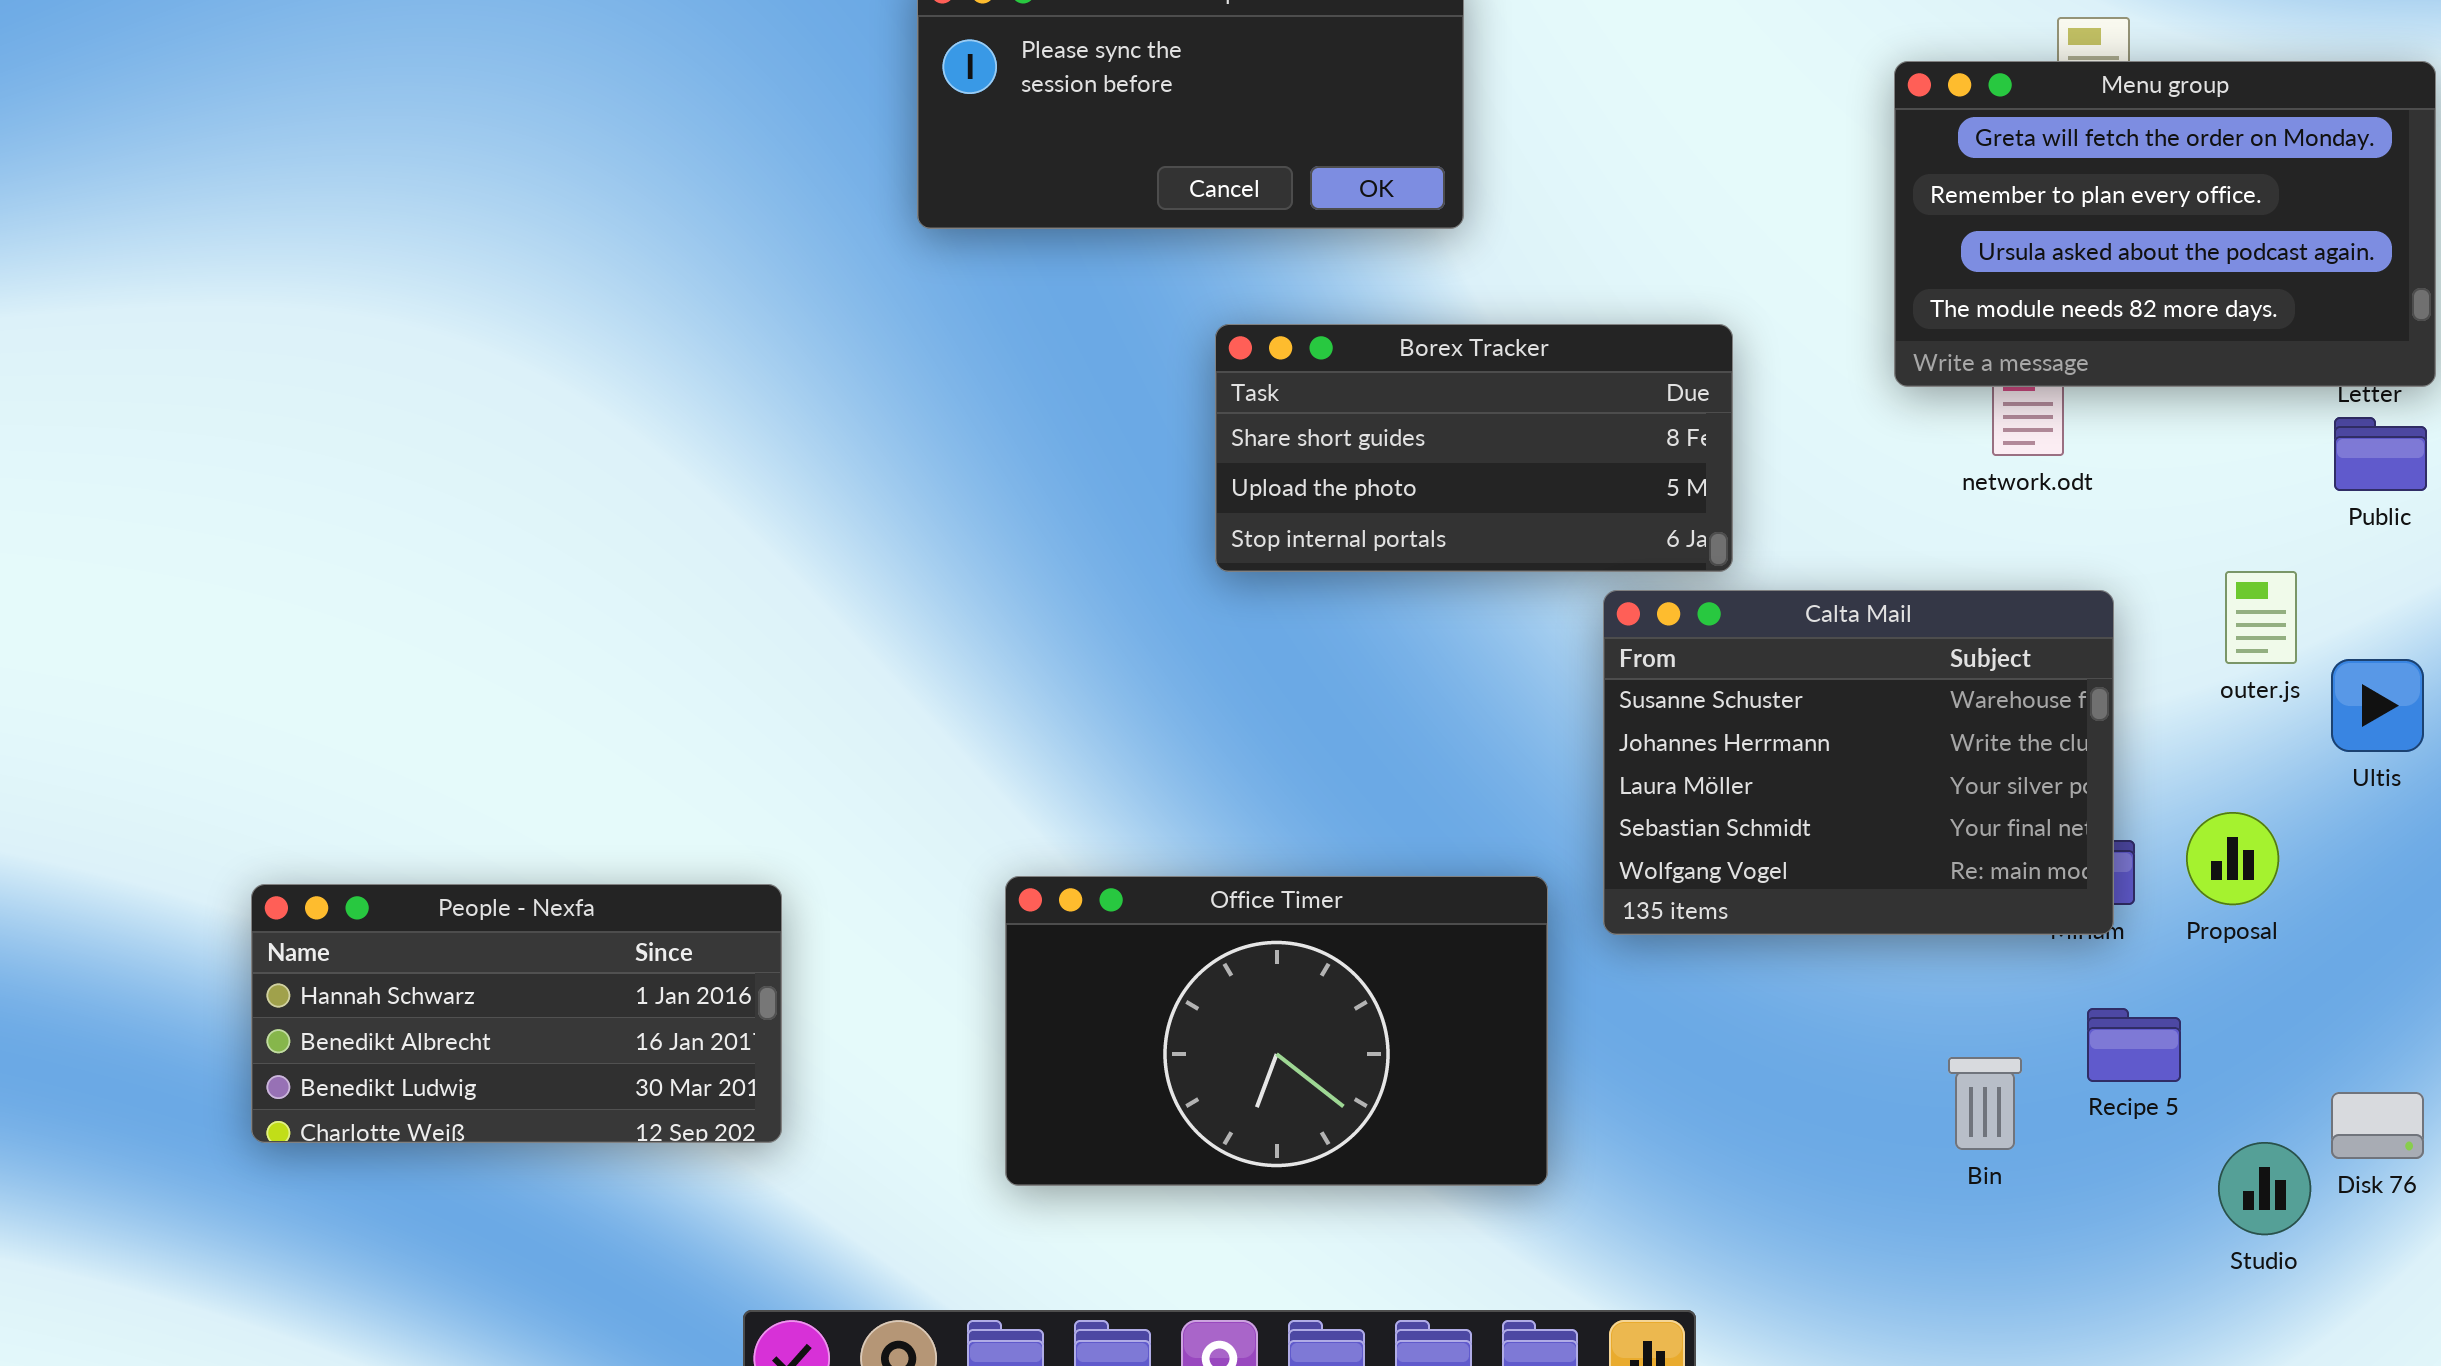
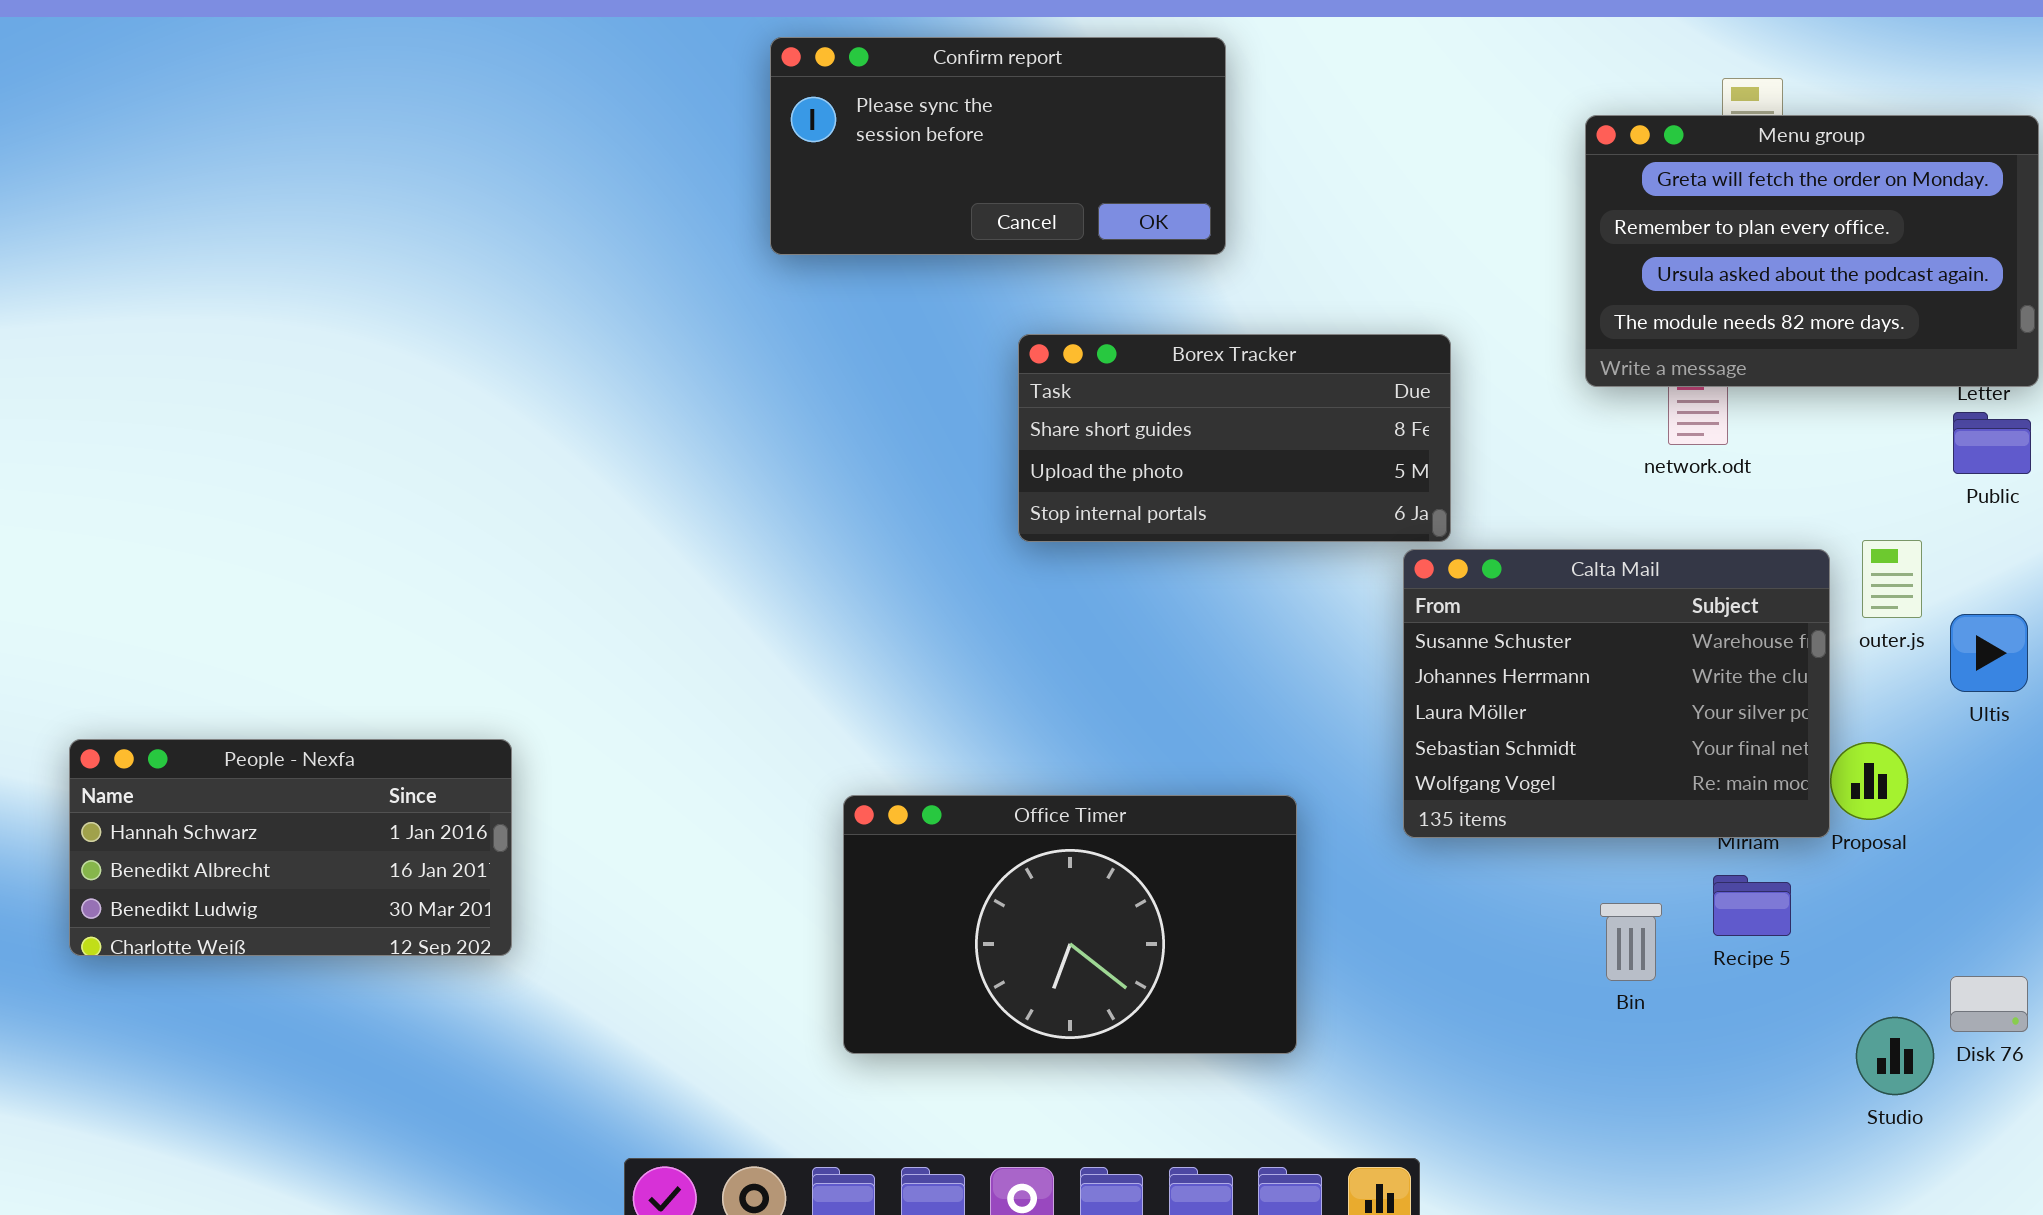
Calta Mail: [1603,590,2114,935] -> [1403,549,1830,838], moved
People - Nexfa: [251,884,782,1143] -> [69,739,512,956], moved
Recipe 5: [2087,1008,2181,1082] -> [1713,875,1791,936], moved
Bin: [1948,1057,2022,1150] -> [1600,903,1662,981], moved

